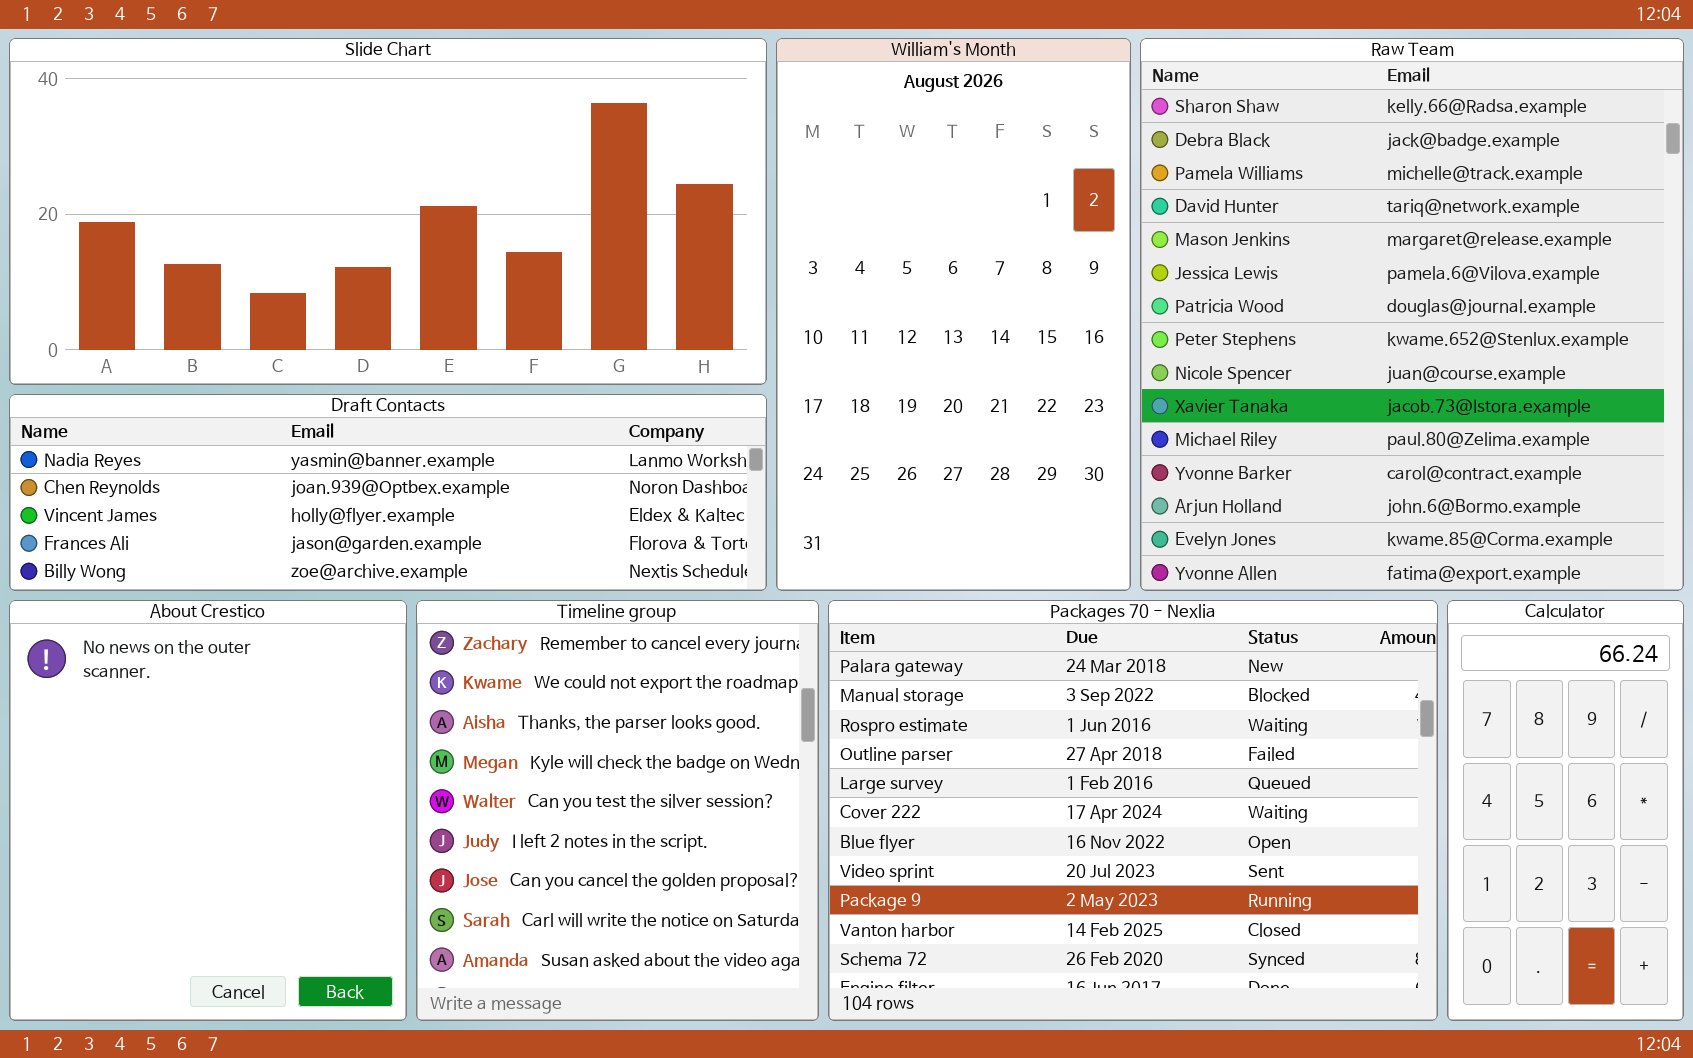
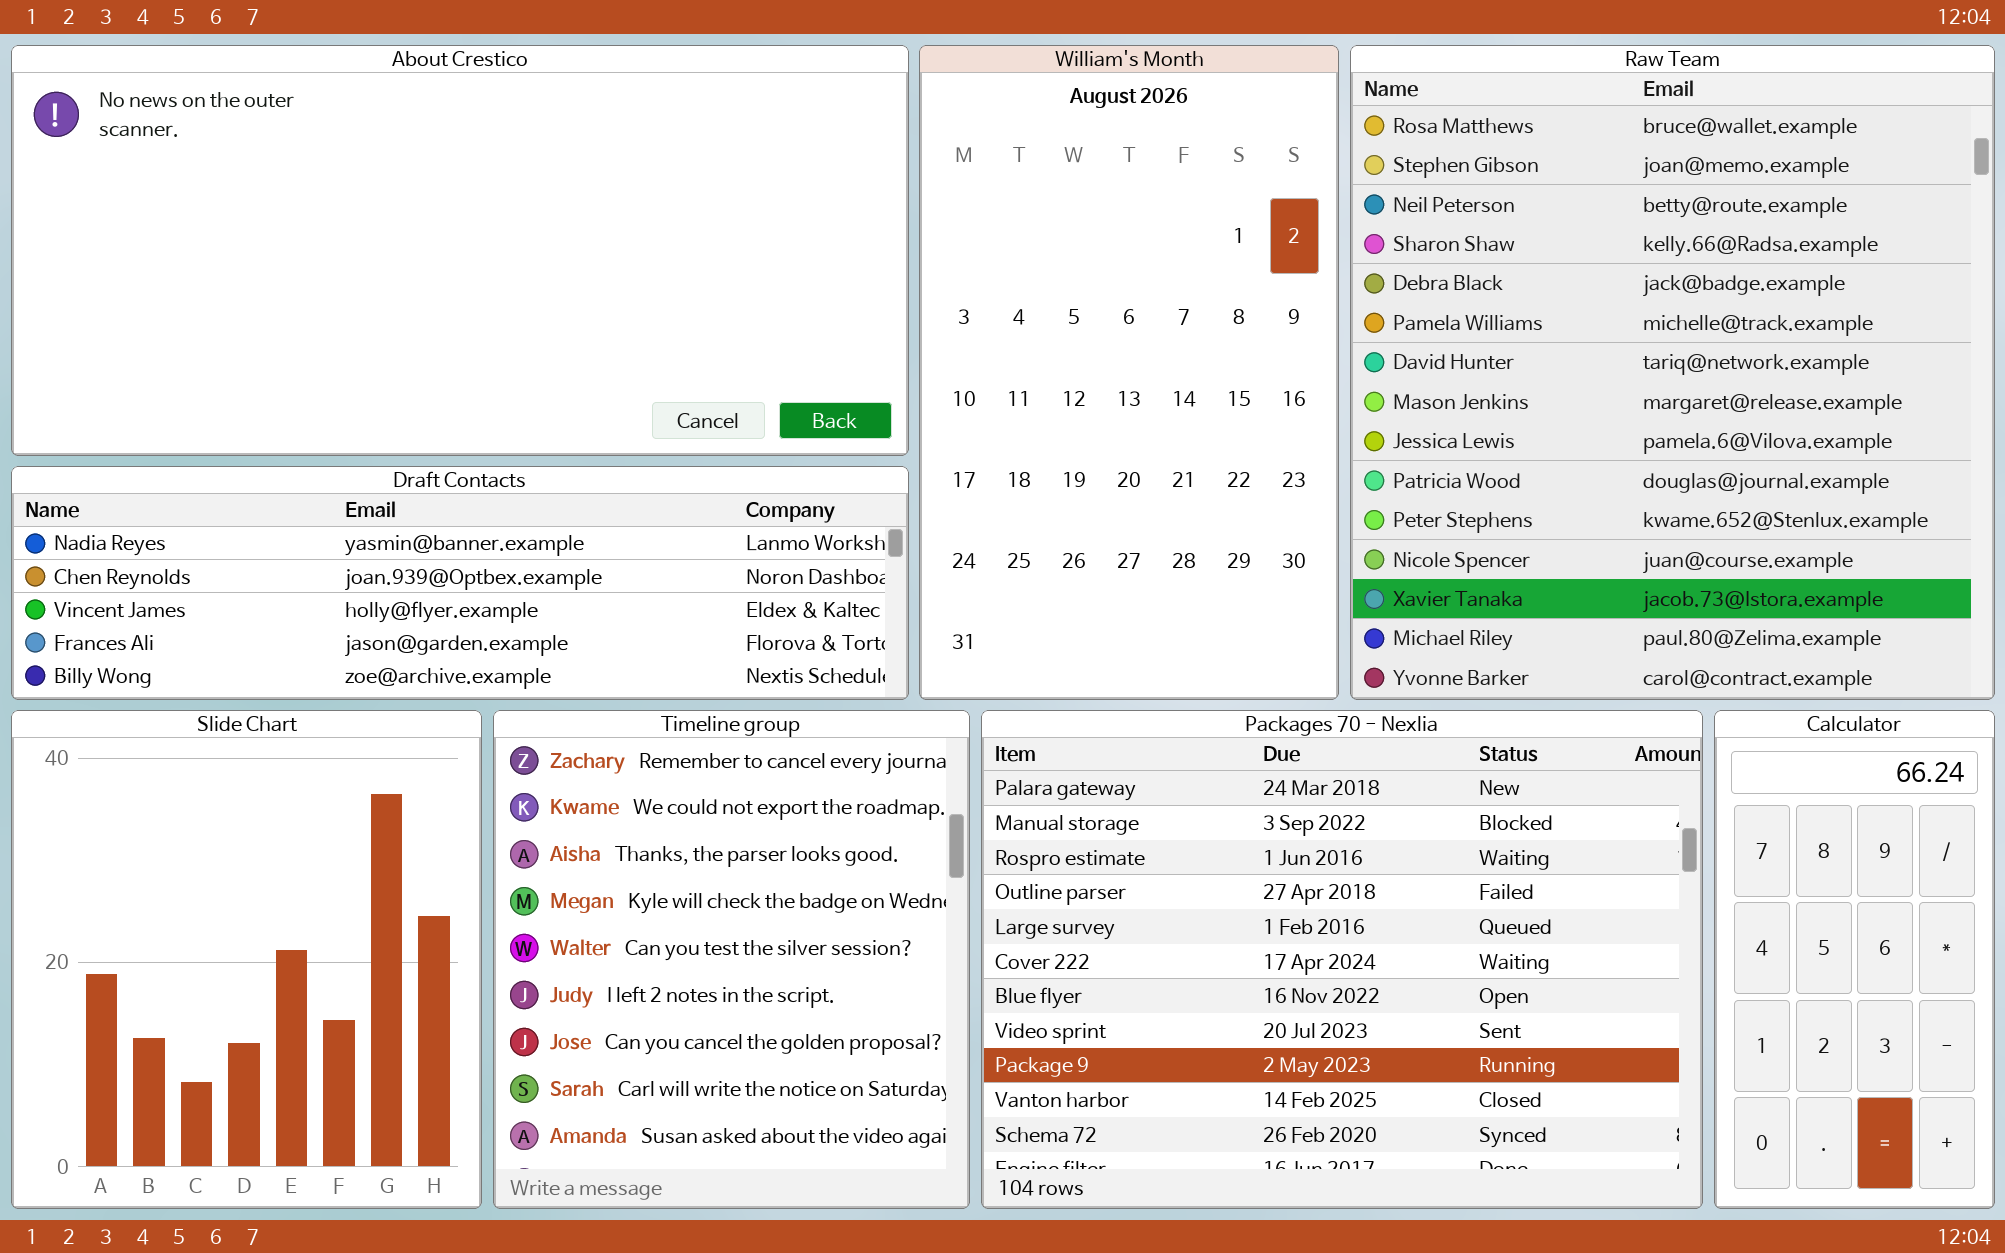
Slide Chart: [9,38,767,385] -> [11,710,482,1209], moved, resized
Raw Team: [1140,38,1684,591] -> [1350,45,1995,700], scrolled up 3 rows
About Crestico: [9,600,407,1021] -> [11,45,909,456], moved, resized

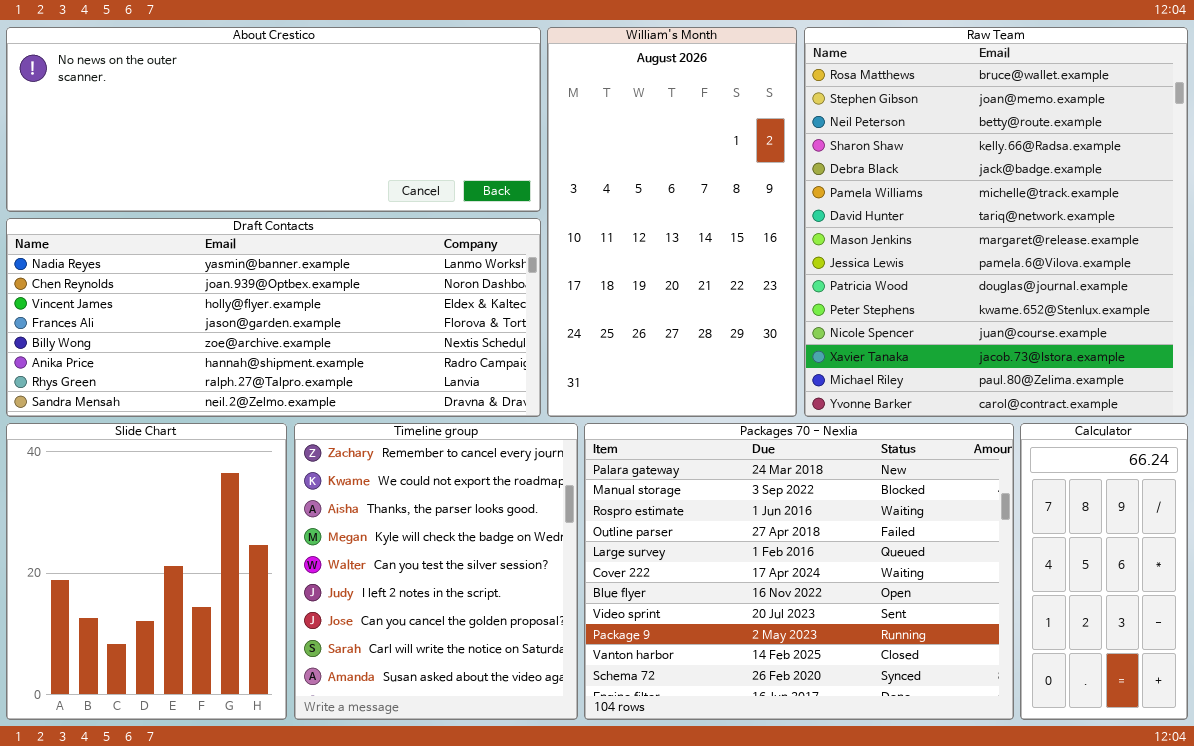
About Crestico: [11,45,909,456] -> [6,27,541,212], resized
Draft Contacts: [11,466,909,700] -> [6,218,541,417], resized

